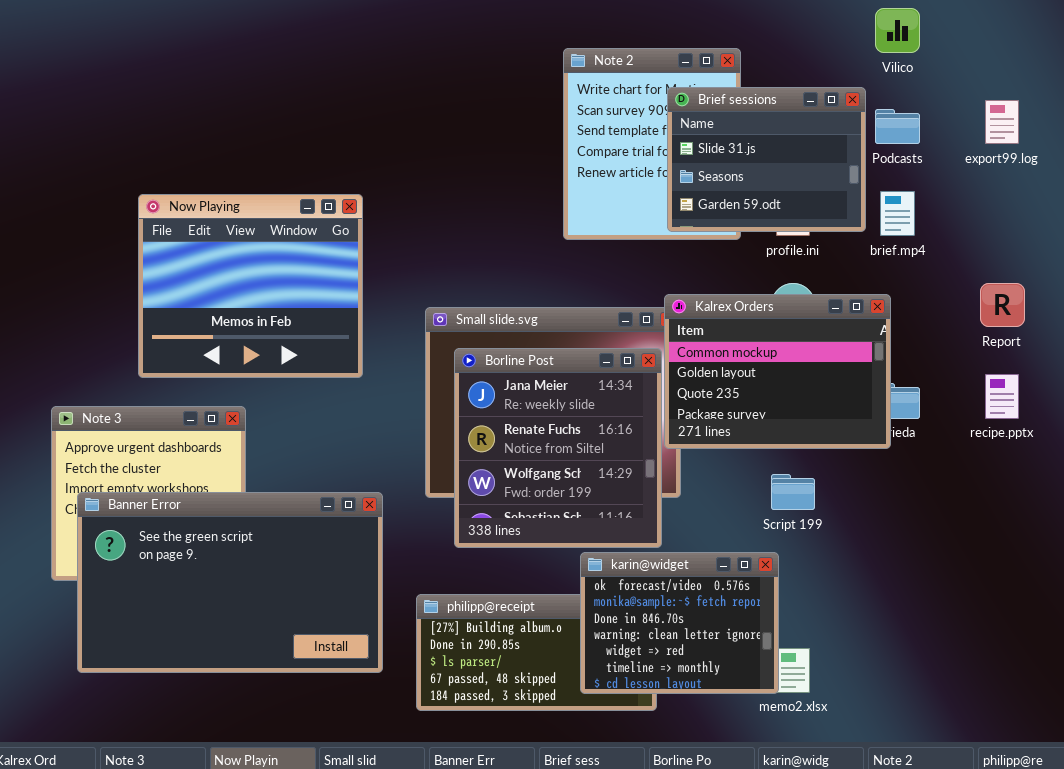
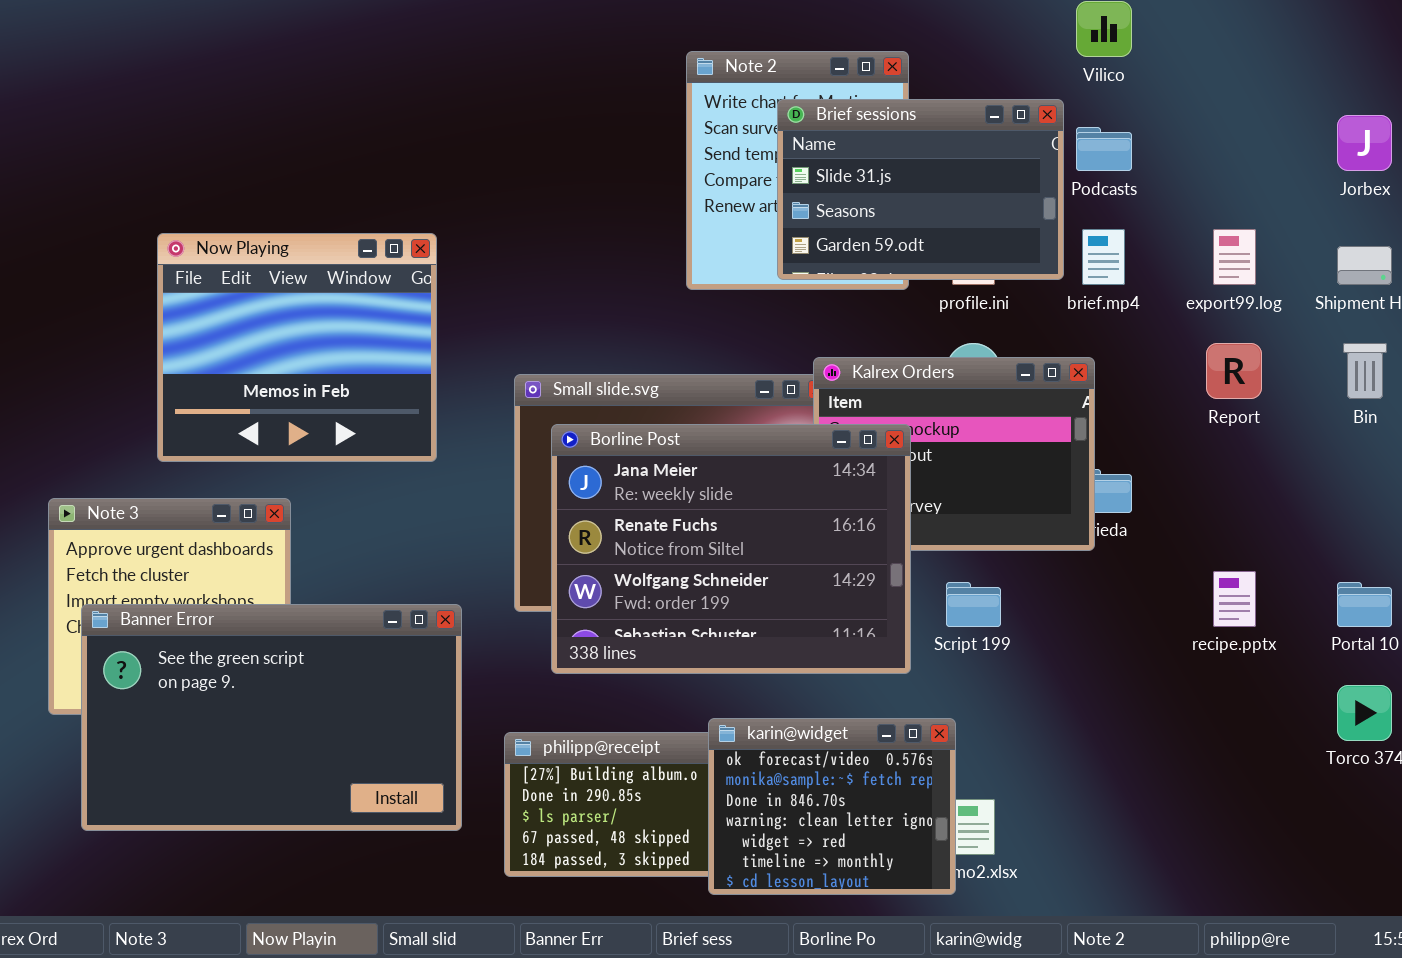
Brief sessions: [667,87,866,232] -> [777,99,1064,280], resized
export99.log: [985,100,1019,144] -> [1213,229,1256,285], moved
Borline Post: [454,348,662,548] -> [551,424,911,674], resized
recipe.pptx: [985,374,1019,419] -> [1213,571,1256,627], moved
karin@widget: [580,552,779,694] -> [708,718,956,895], moved

